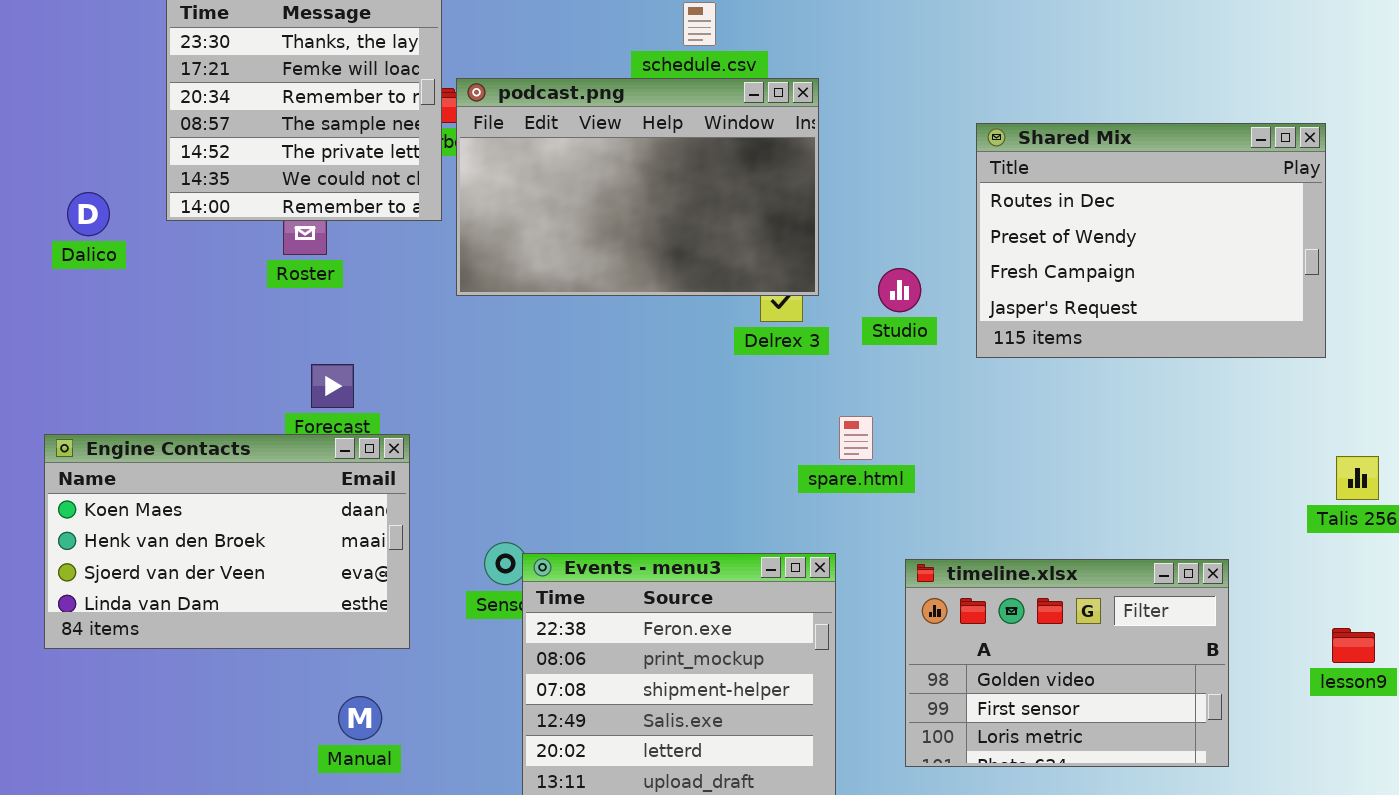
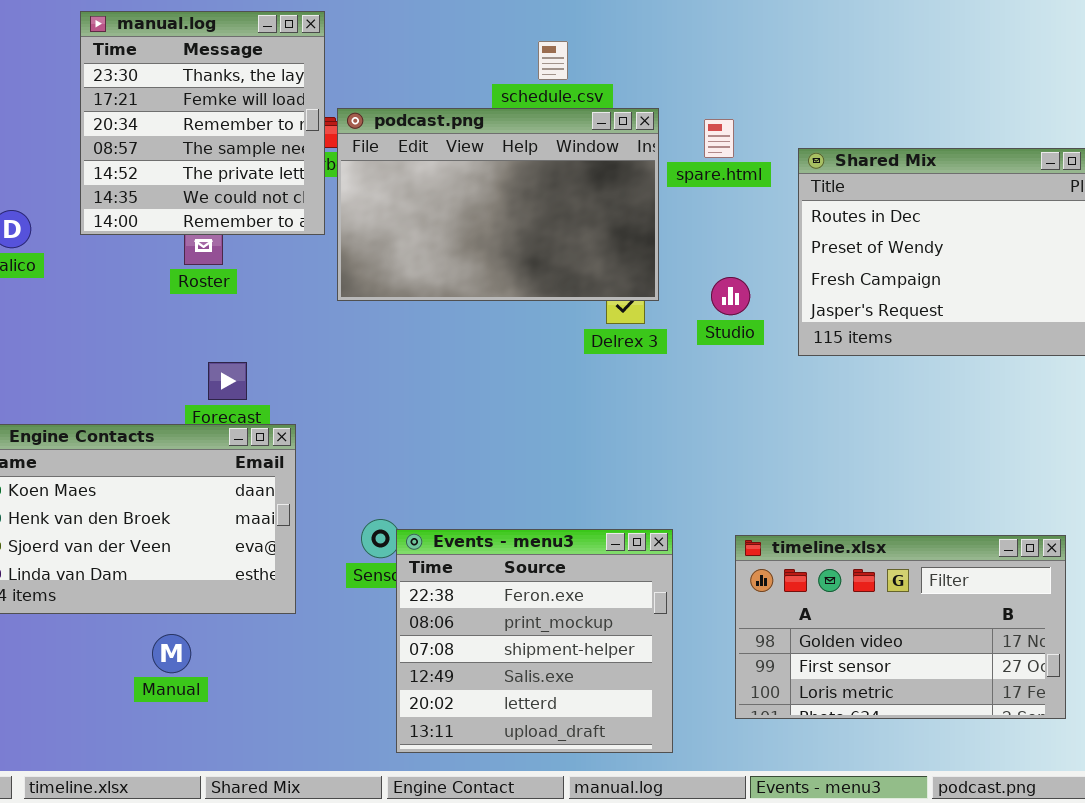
spare.html: [839,416,873,460] -> [704,119,734,158], moved
timeline.xlsx: [905,559,1229,767] -> [735,535,1066,719], resized
Manual: [338,696,382,740] -> [152,634,191,673], moved

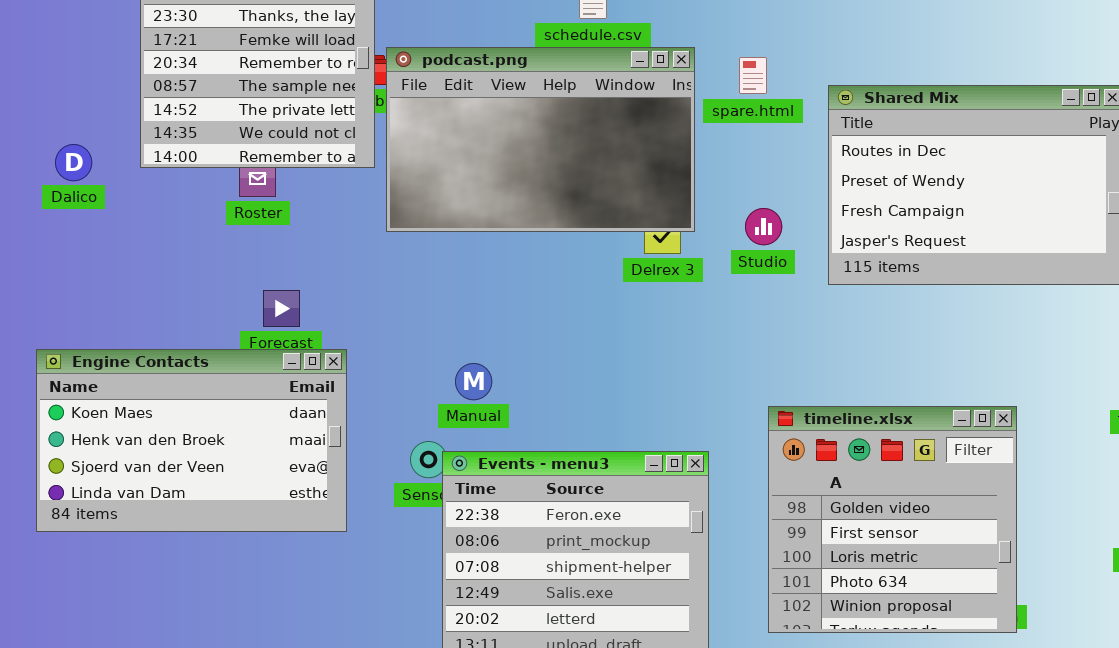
timeline.xlsx: [735,535,1066,719] -> [768,406,1017,633], resized
Manual: [152,634,191,673] -> [455,363,492,400], moved

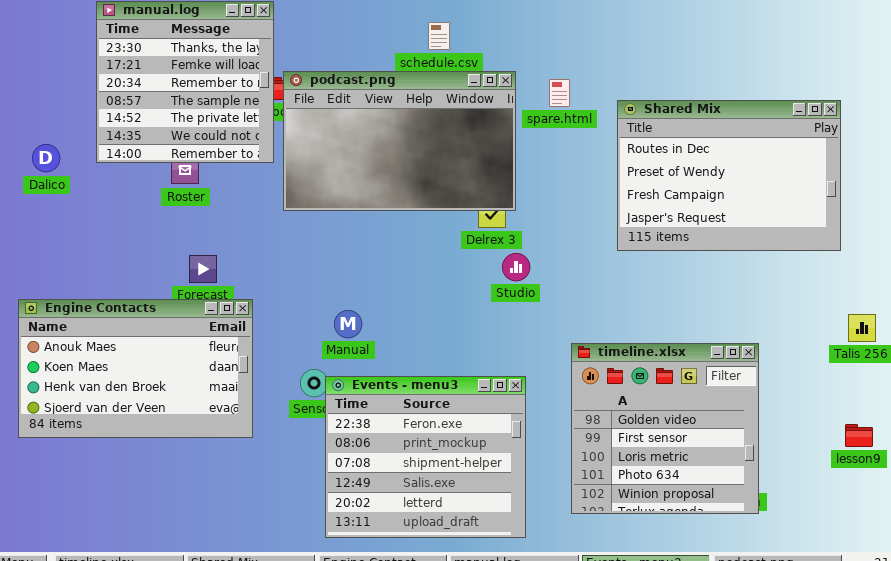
Studio: [745,208,782,245] -> [502,253,530,281], moved
Engine Contacts: [36,349,347,532] -> [18,299,253,438], scrolled up 1 row

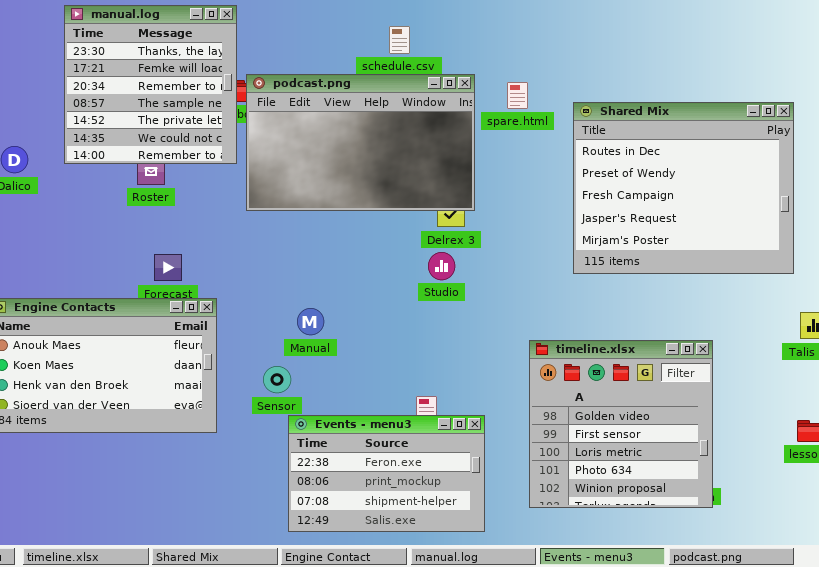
Shared Mix: [617,100,841,251] -> [573,102,794,274], resized
Studio: [502,253,530,281] -> [428,252,455,280], moved
Events - menu3: [325,376,526,538] -> [288,415,485,532], resized

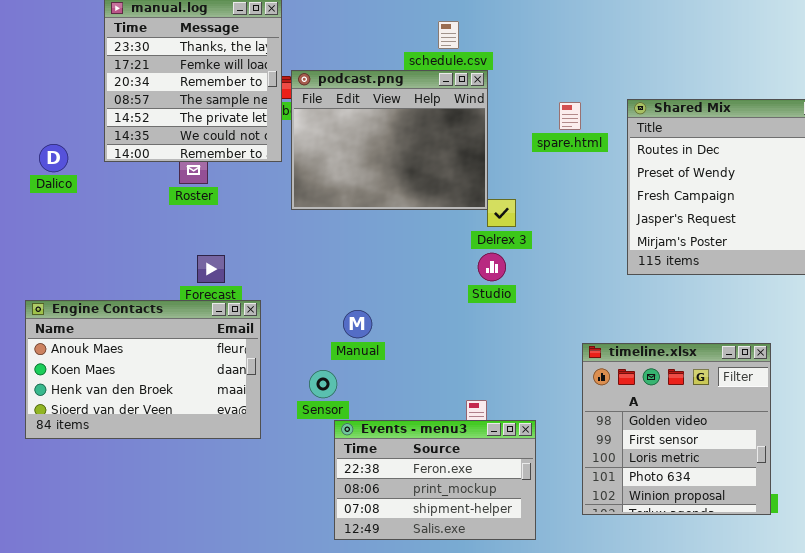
podcast.png: [246,74,475,211] -> [291,70,488,210], resized
spare.html: [507,82,528,109] -> [559,102,581,130], moved

